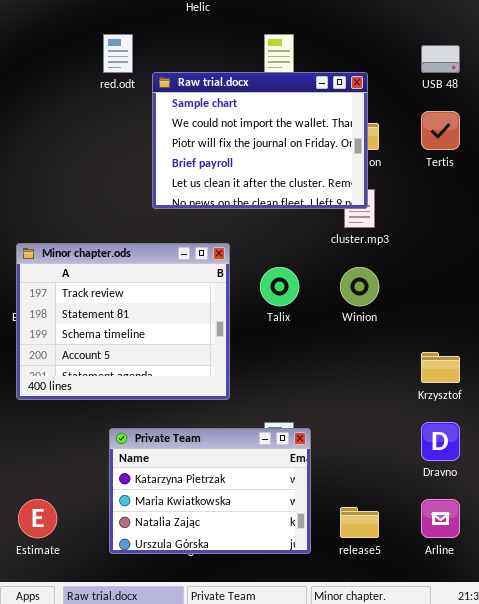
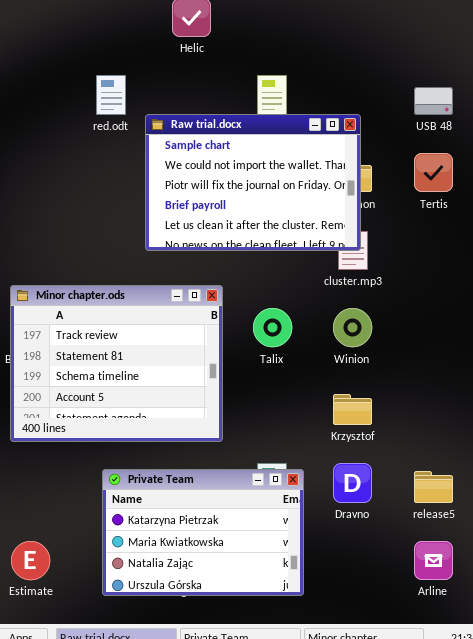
Krzysztof: [421,352,460,383] -> [333,394,372,425], moved
Dravno: [421,422,460,461] -> [333,463,372,503], moved
release5: [340,507,379,538] -> [414,471,453,503], moved

